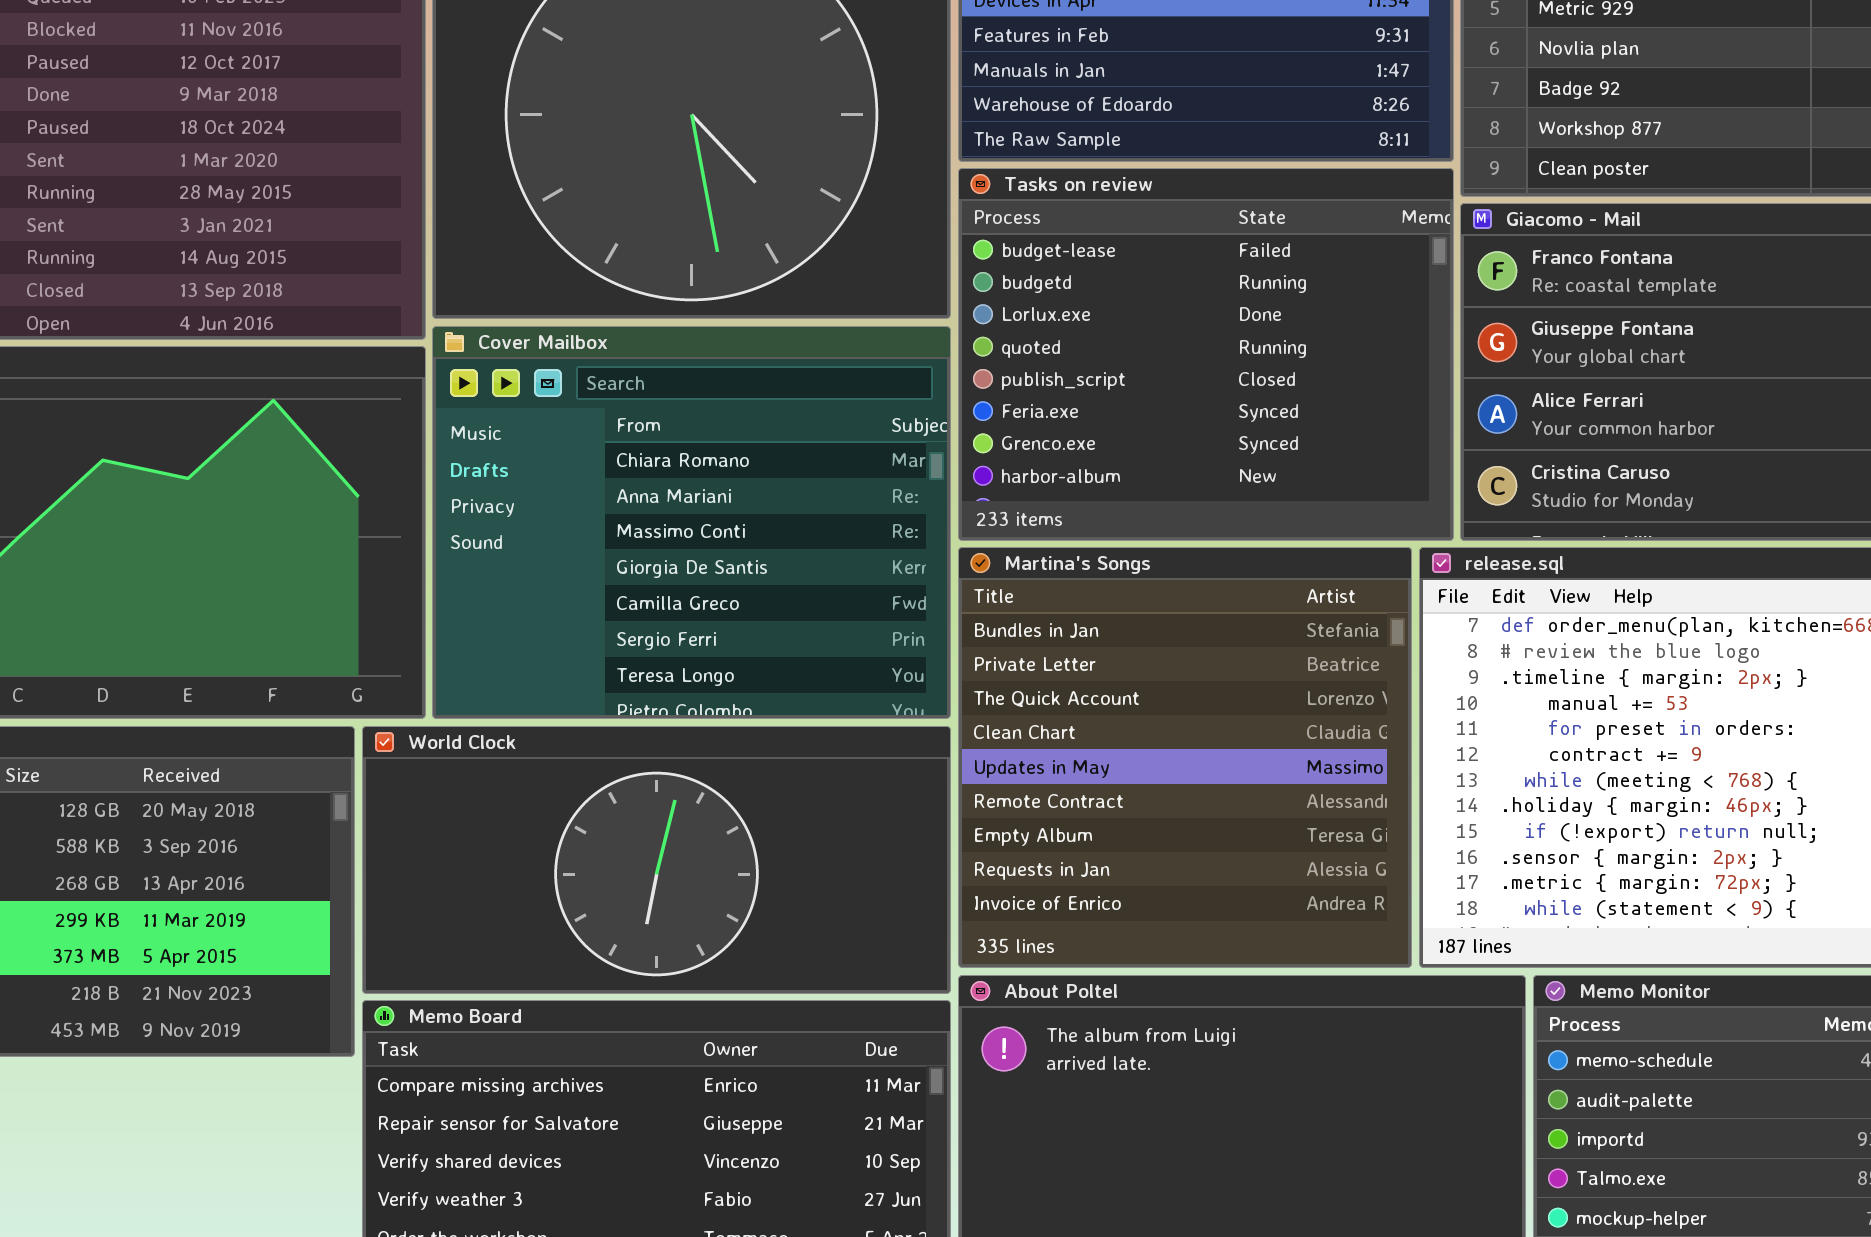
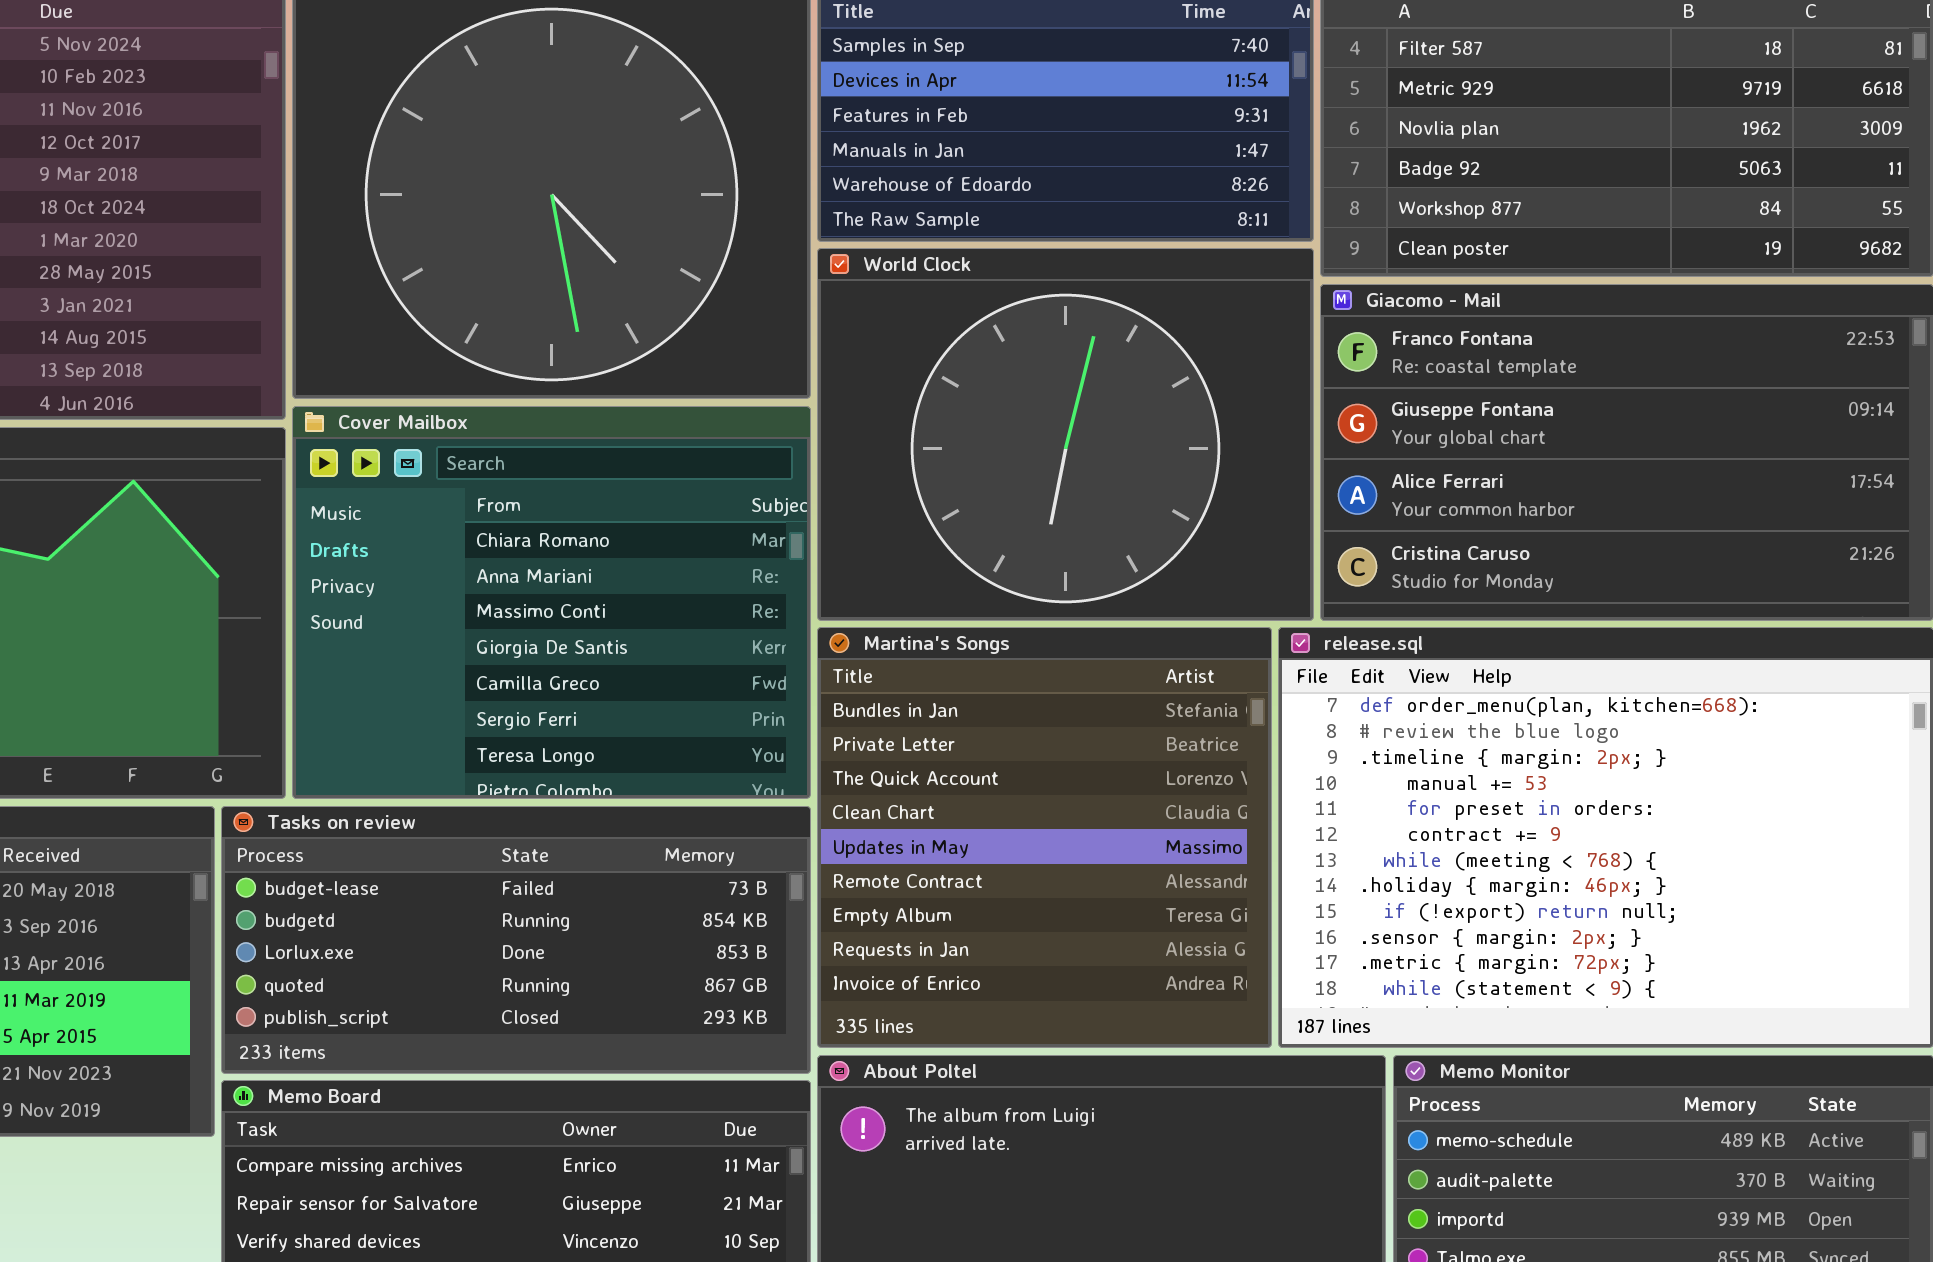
Tasks on review: [958,168,1454,541] -> [221,806,811,1074], moved, resized
World Clock: [362,726,951,994] -> [817,248,1314,621], moved, resized

